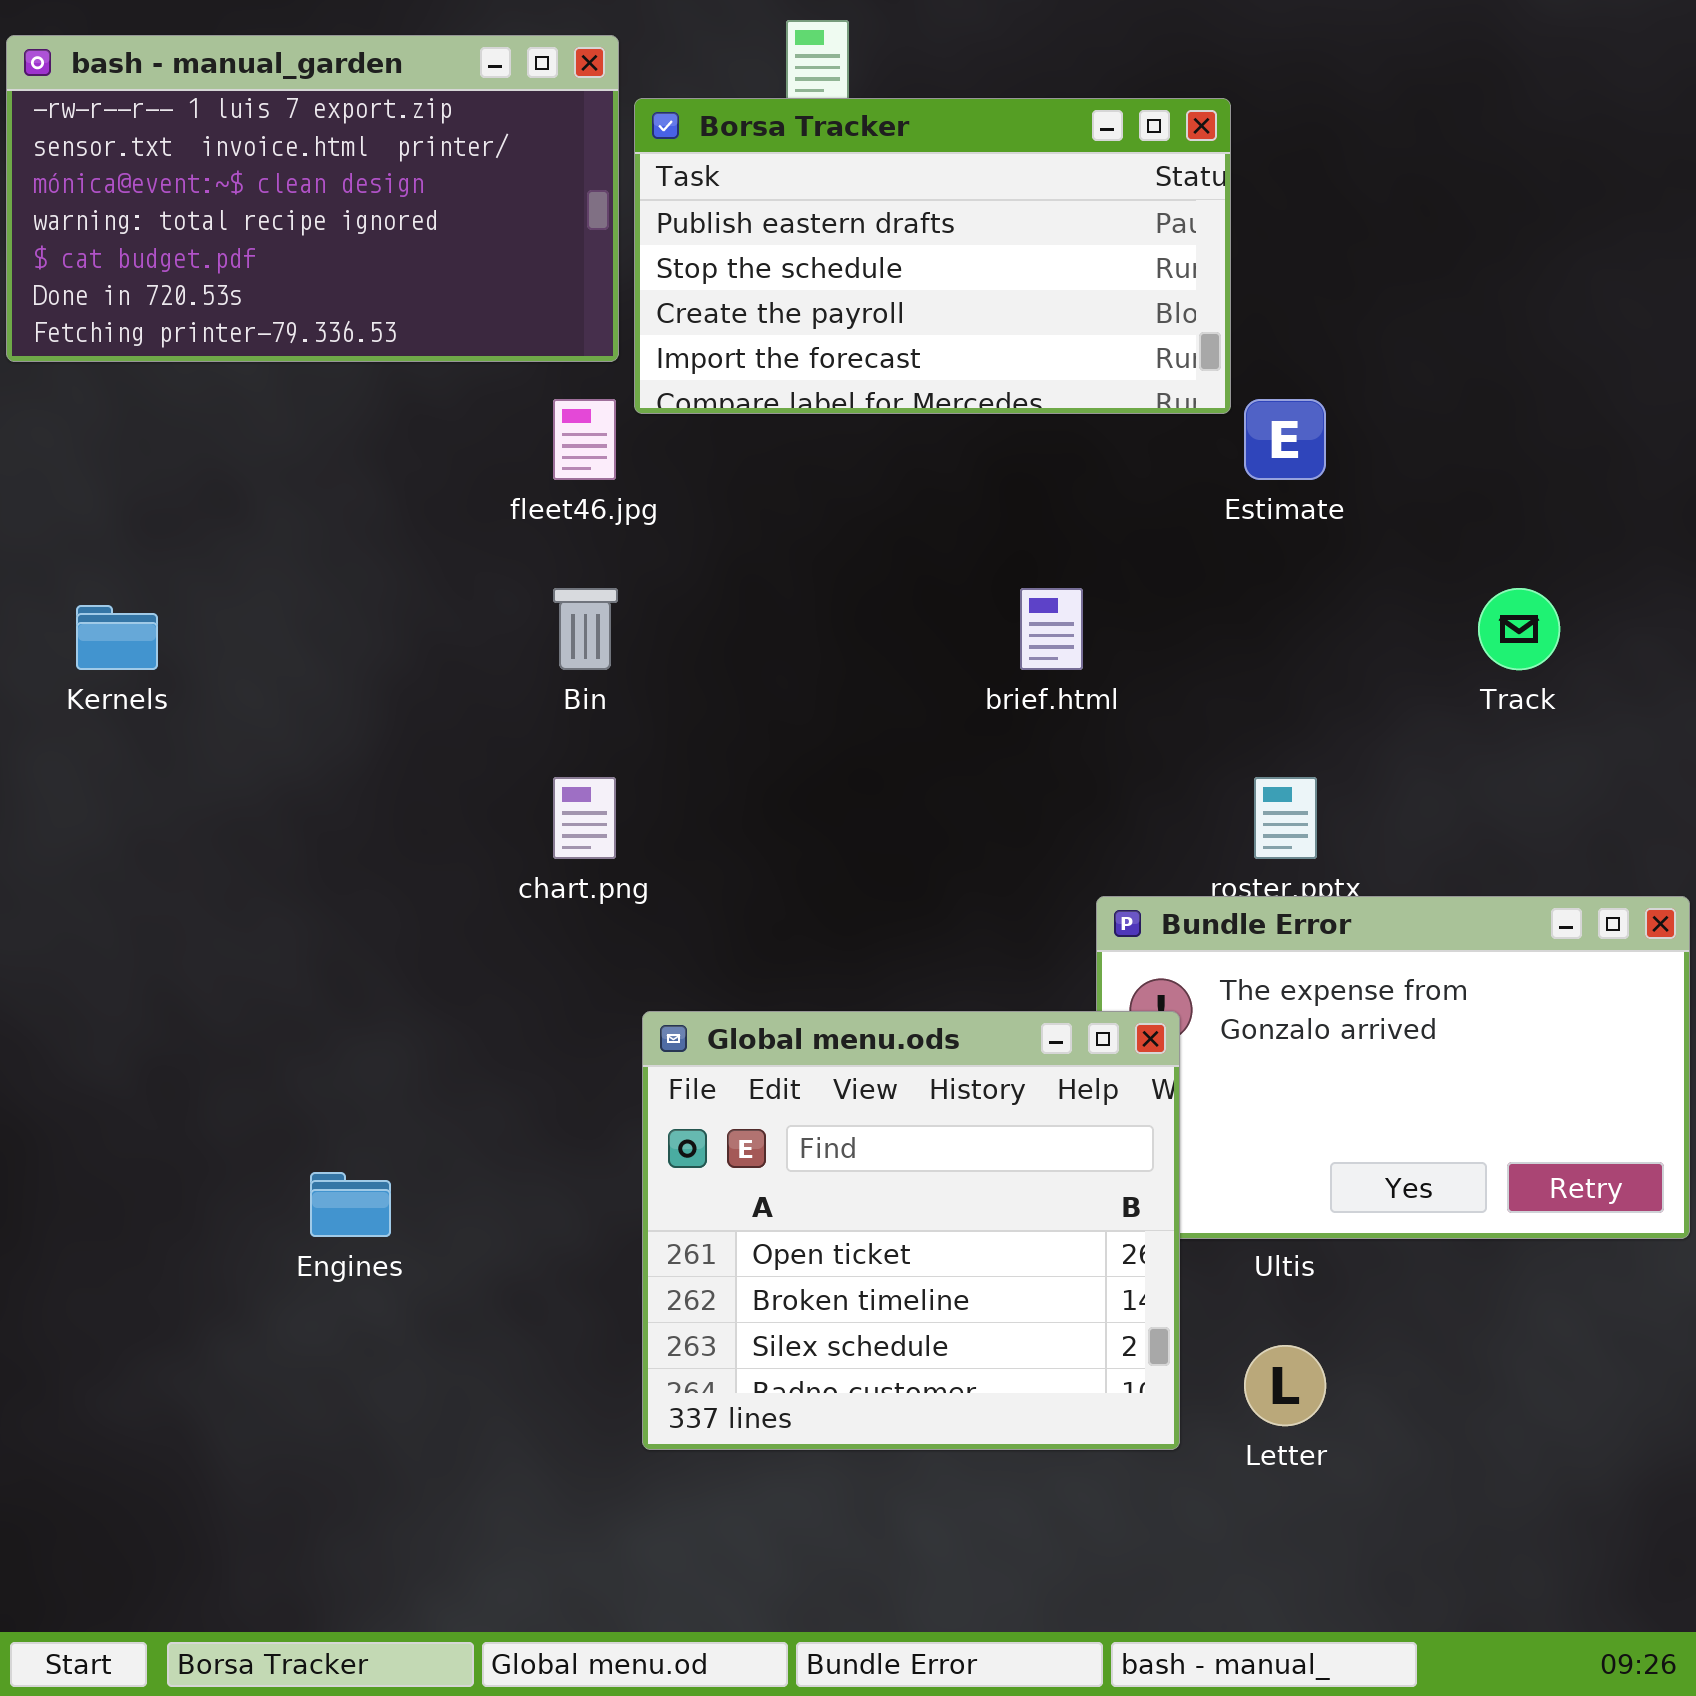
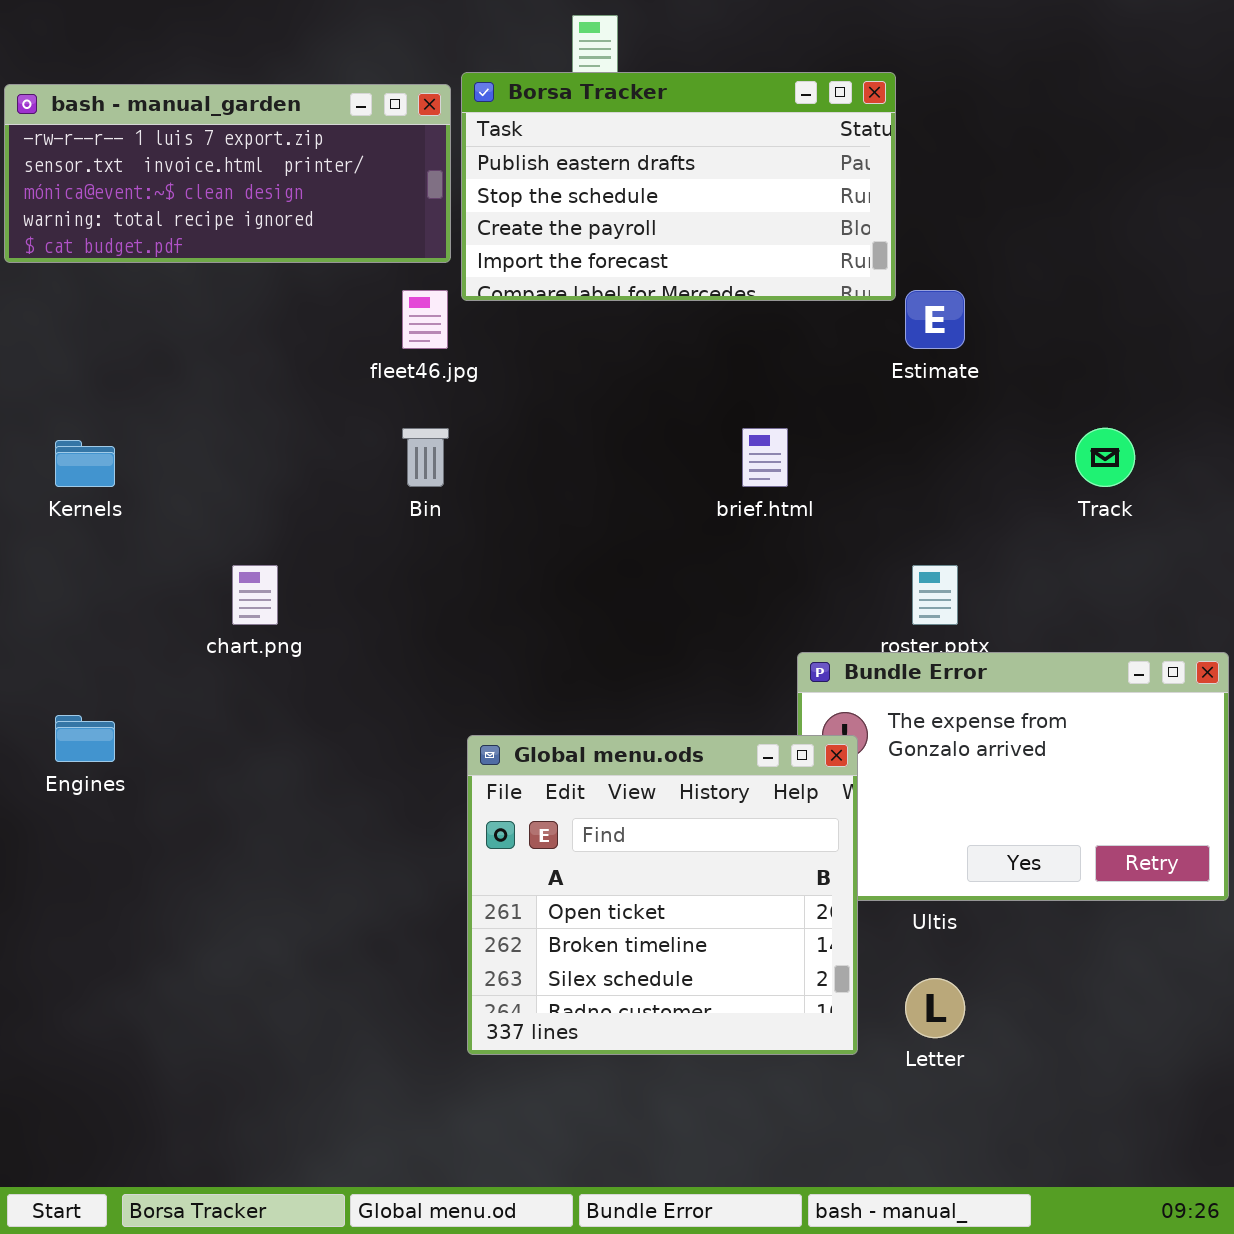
bash - manual_garden: [6,35,619,362] -> [4,84,451,263], resized
chart.png: [553,777,616,859] -> [232,565,278,625], moved
Engines: [310,1172,391,1237] -> [55,715,115,762], moved

